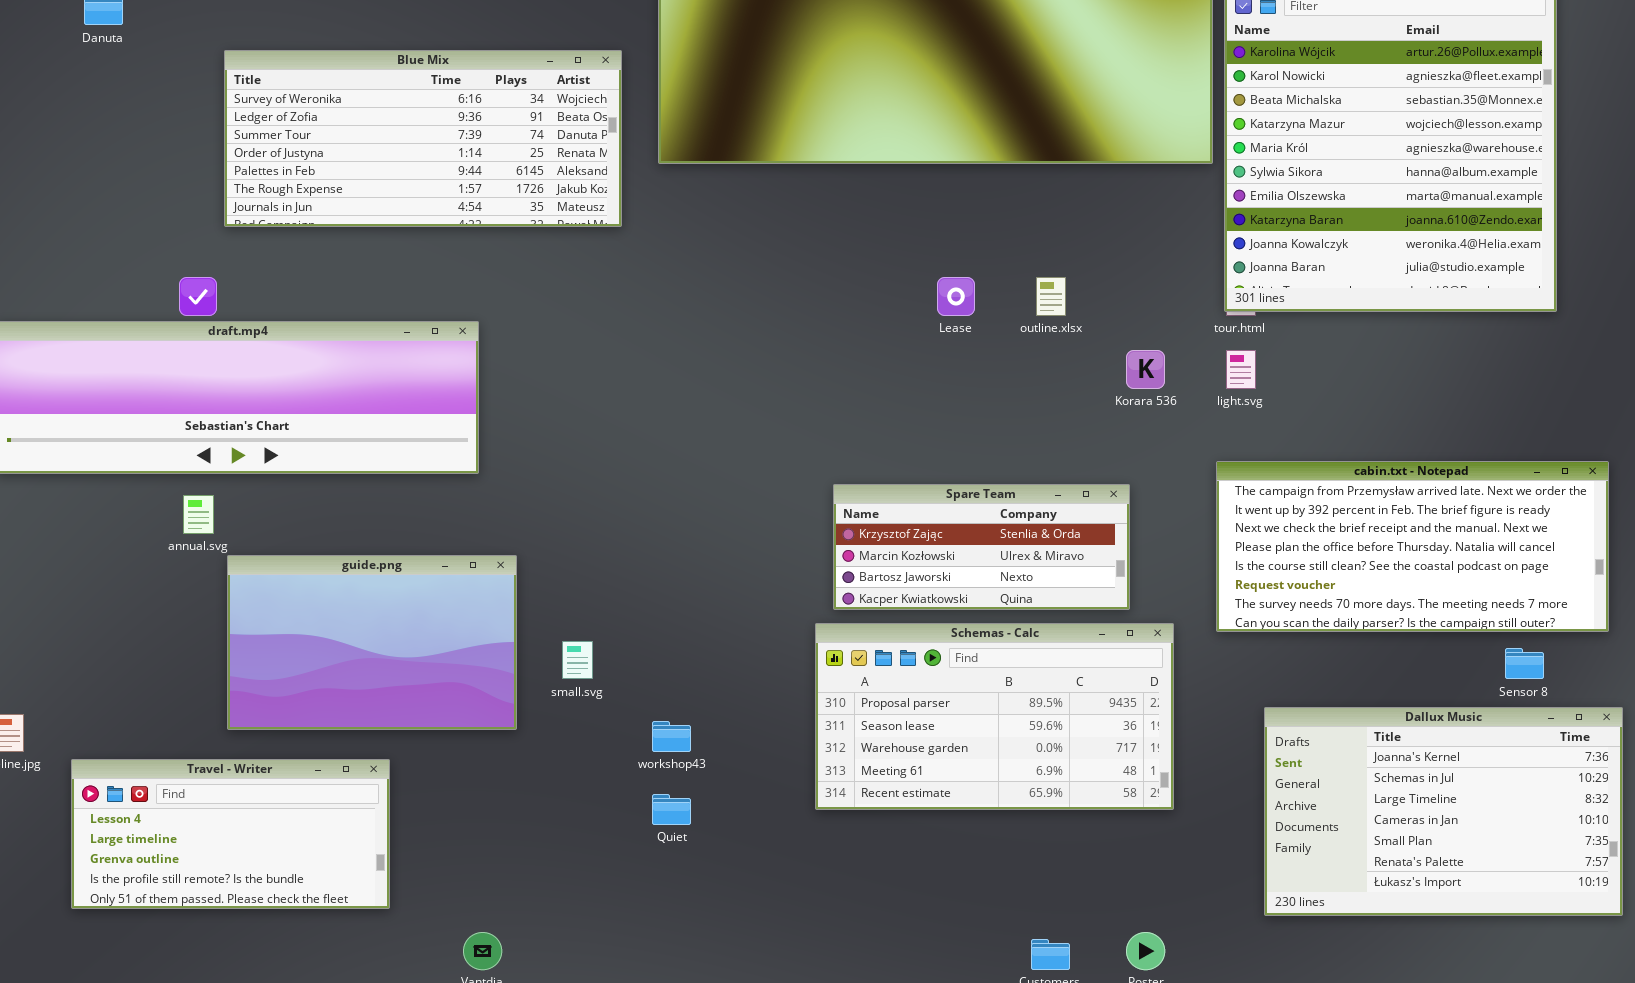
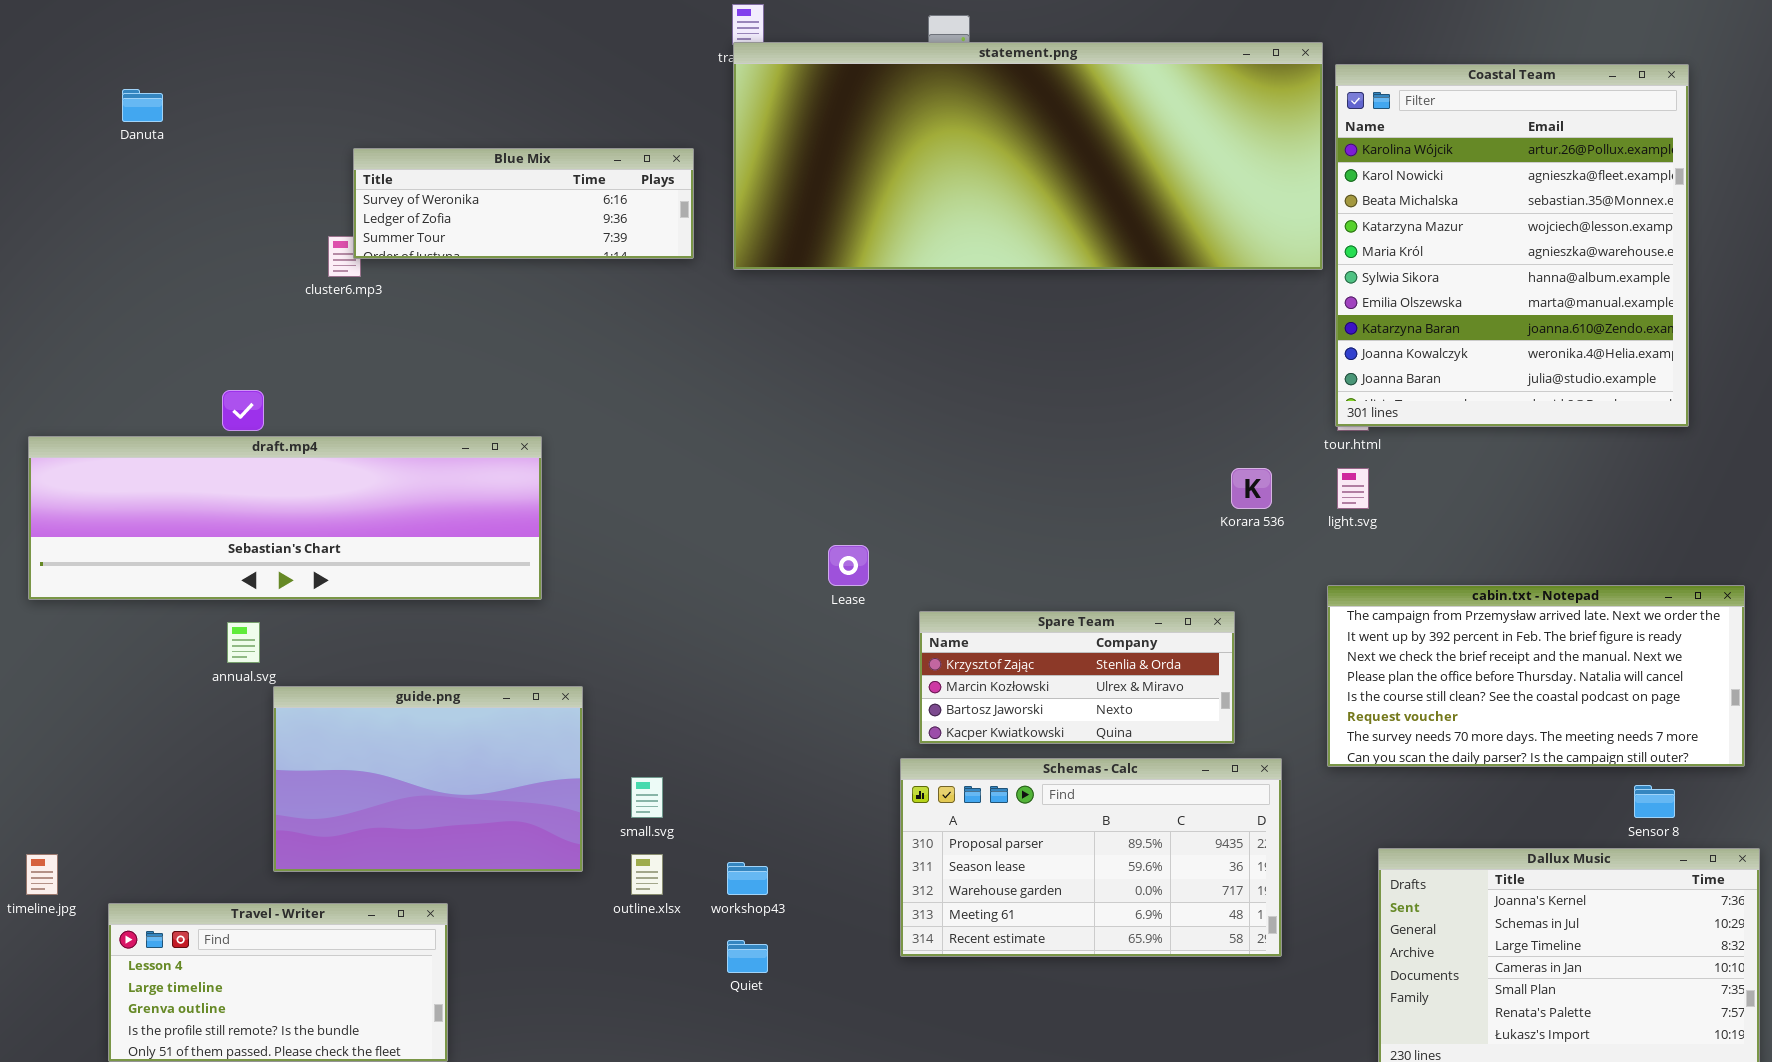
Blue Mix: [224,50,622,227] -> [353,148,694,259], resized
Lease: [937,277,975,316] -> [828,545,869,586], moved
outline.xlsx: [1036,277,1066,316] -> [631,854,663,895], moved

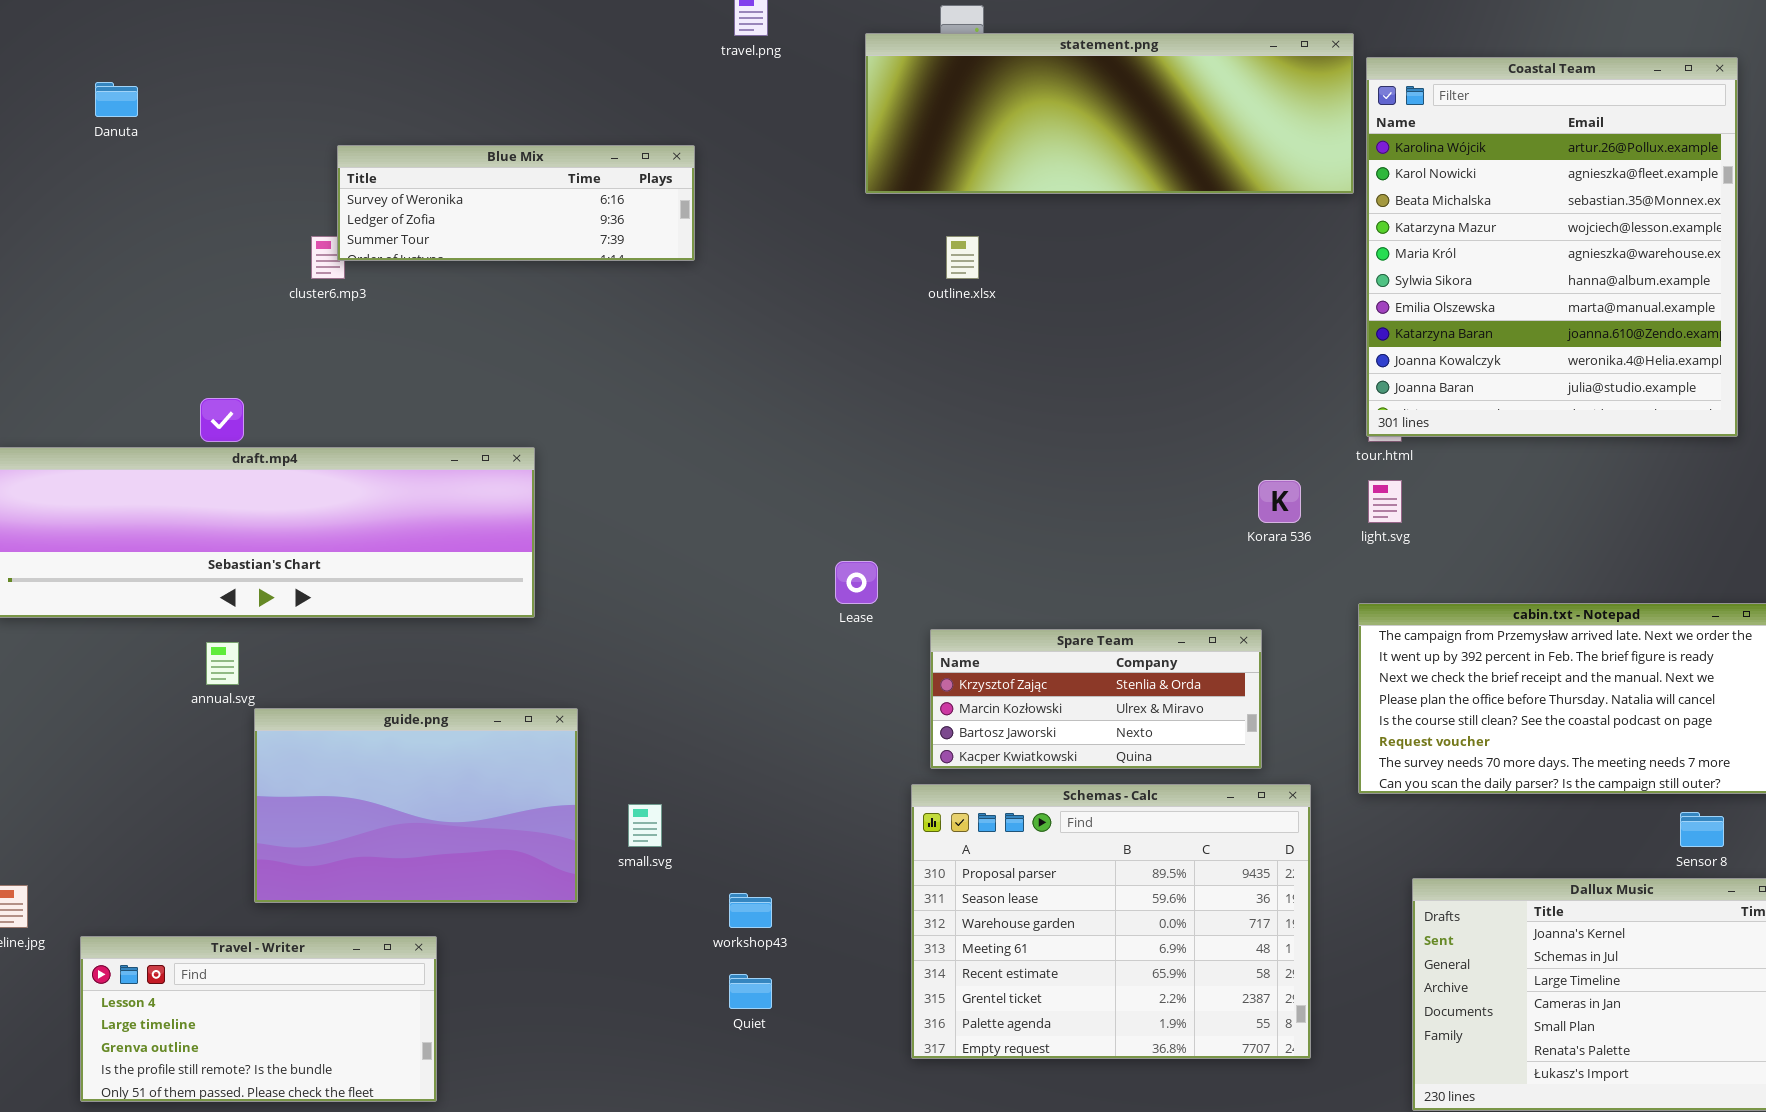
statement.png: [733,42,1323,270] -> [865,33,1354,194], resized
Schemas - Calc: [900,758,1282,957] -> [911,784,1311,1059], resized
outline.xlsx: [631,854,663,895] -> [946,236,979,279], moved

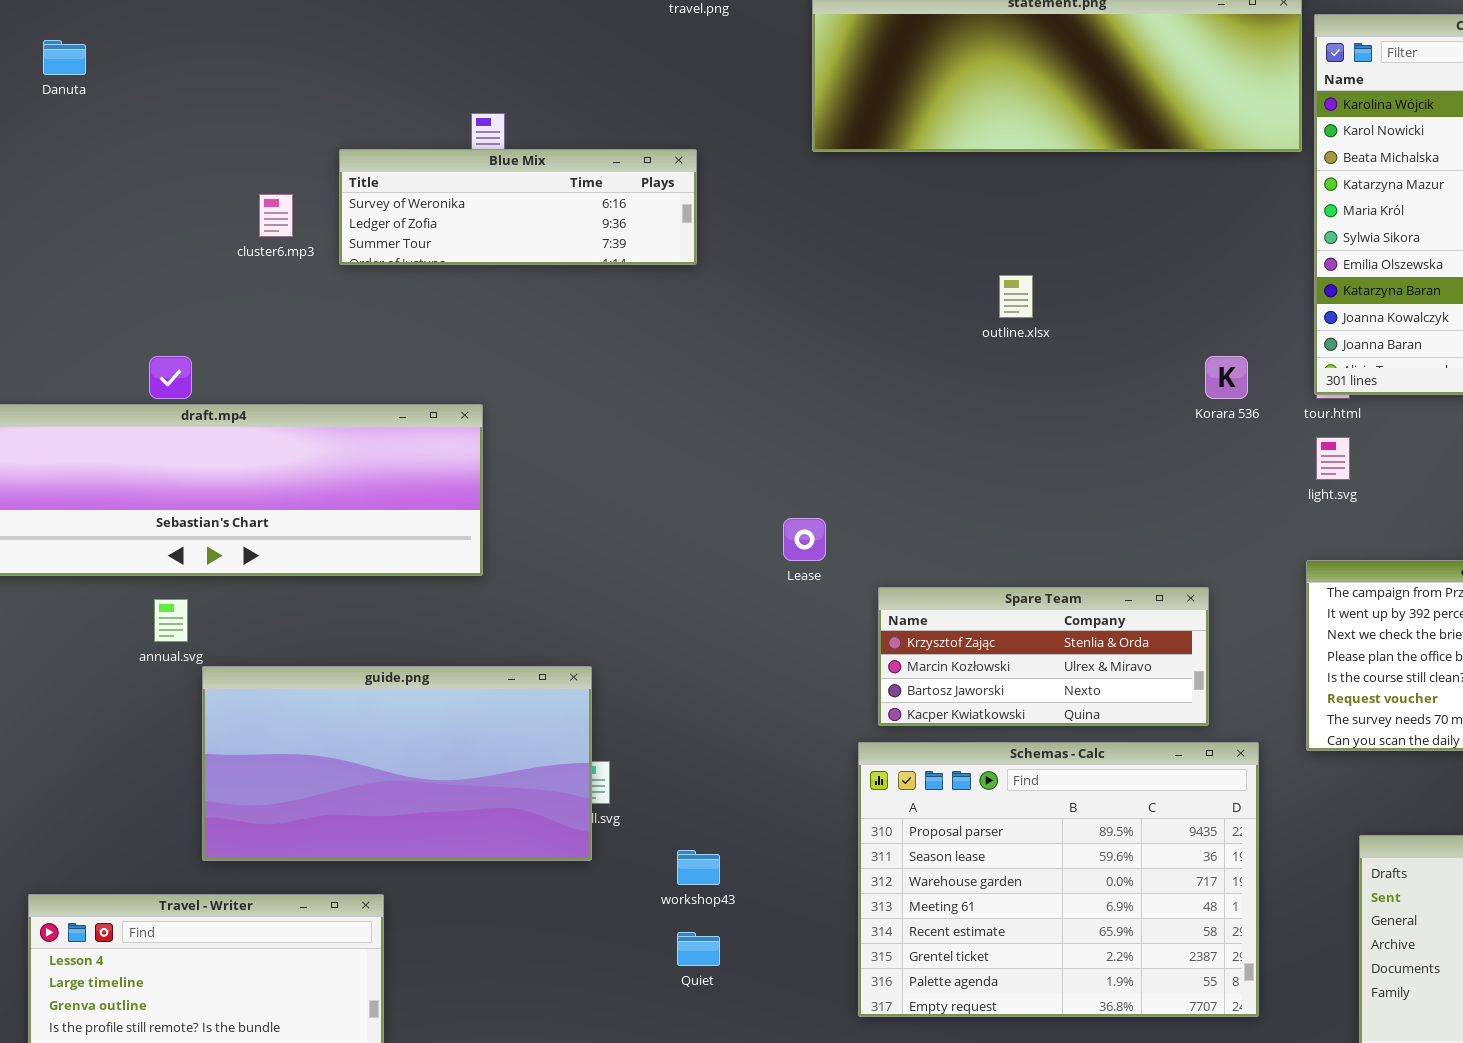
Blue Mix: [337,145,695,261] -> [339,149,697,265], moved
outline.xlsx: [946,236,979,279] -> [999,275,1033,318], moved
Korara 536: [1258,480,1301,523] -> [1205,356,1248,399], moved
guide.png: [254,708,578,903] -> [202,666,592,861], resized

